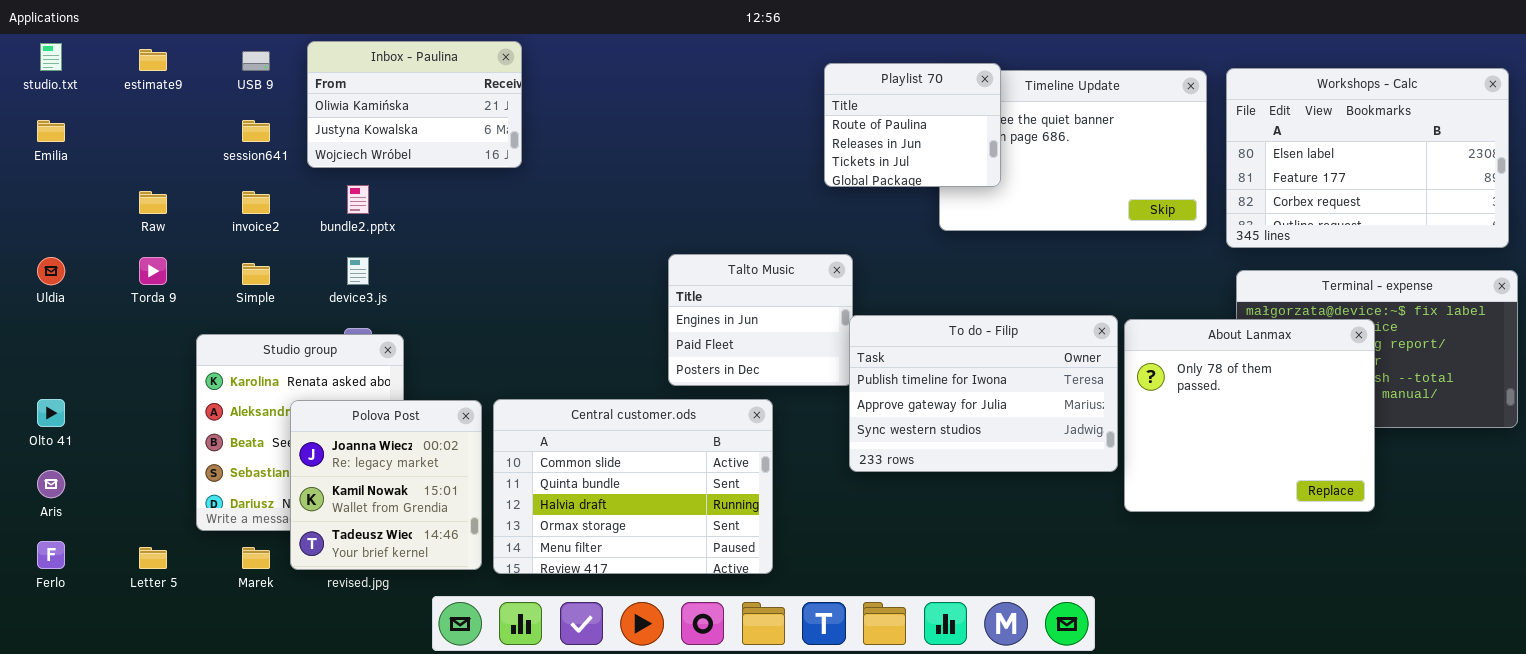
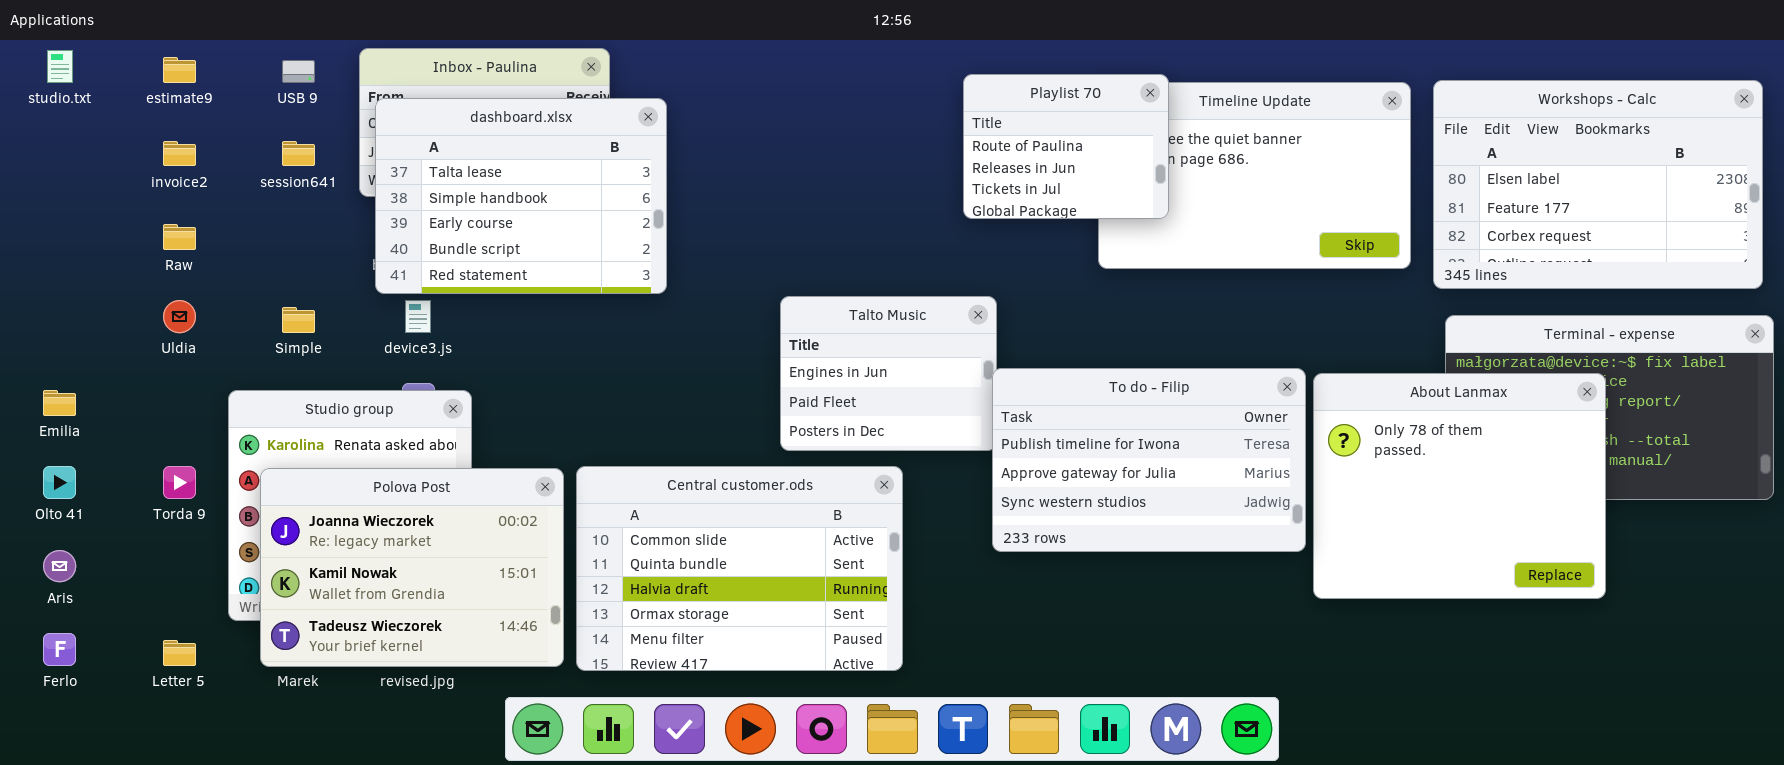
dashboard.xlsx: none -> [375,98,667,294], opened
Emilia: [37,120,65,142] -> [43,390,76,416], moved
invoice2: [242,191,270,214] -> [163,141,196,166], moved
Uldia: [37,257,65,285] -> [163,300,196,333], moved
Torda 9: [139,257,167,285] -> [163,466,196,499], moved
Polova Post: [290,400,482,570] -> [260,468,564,667], resized

